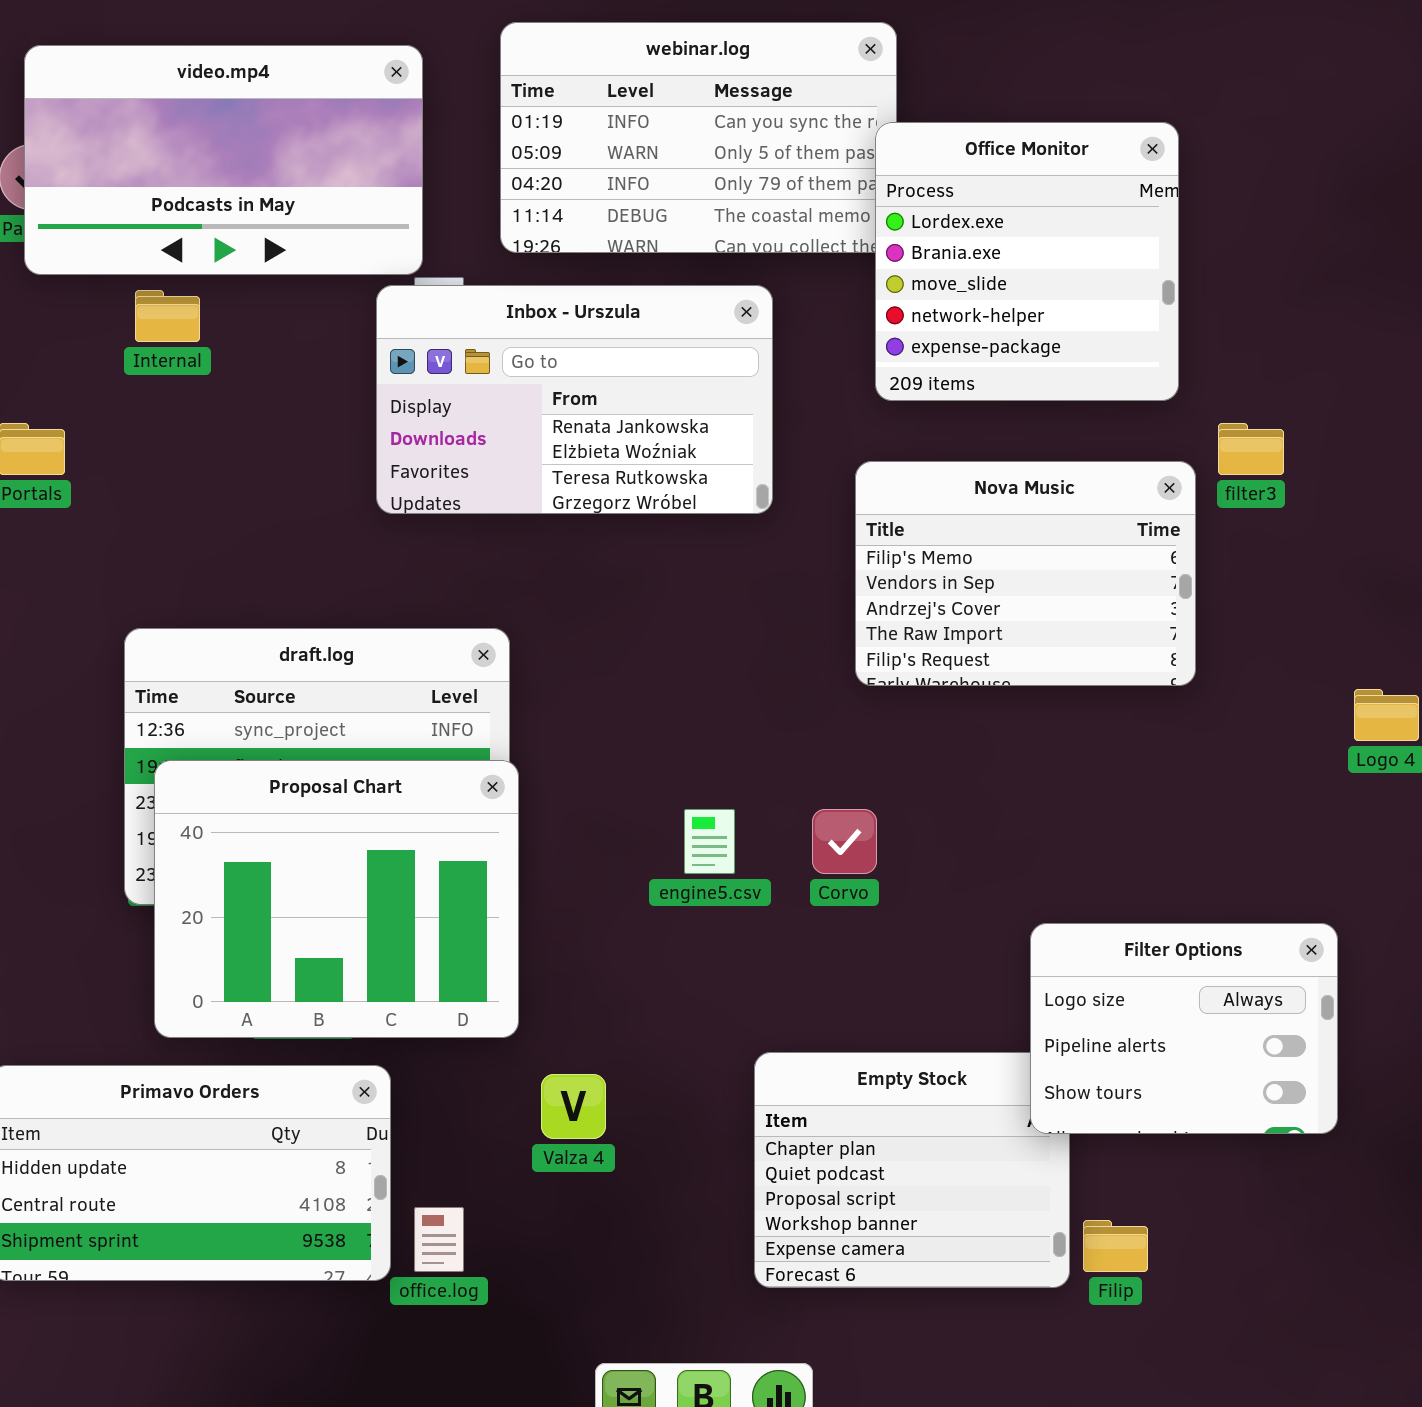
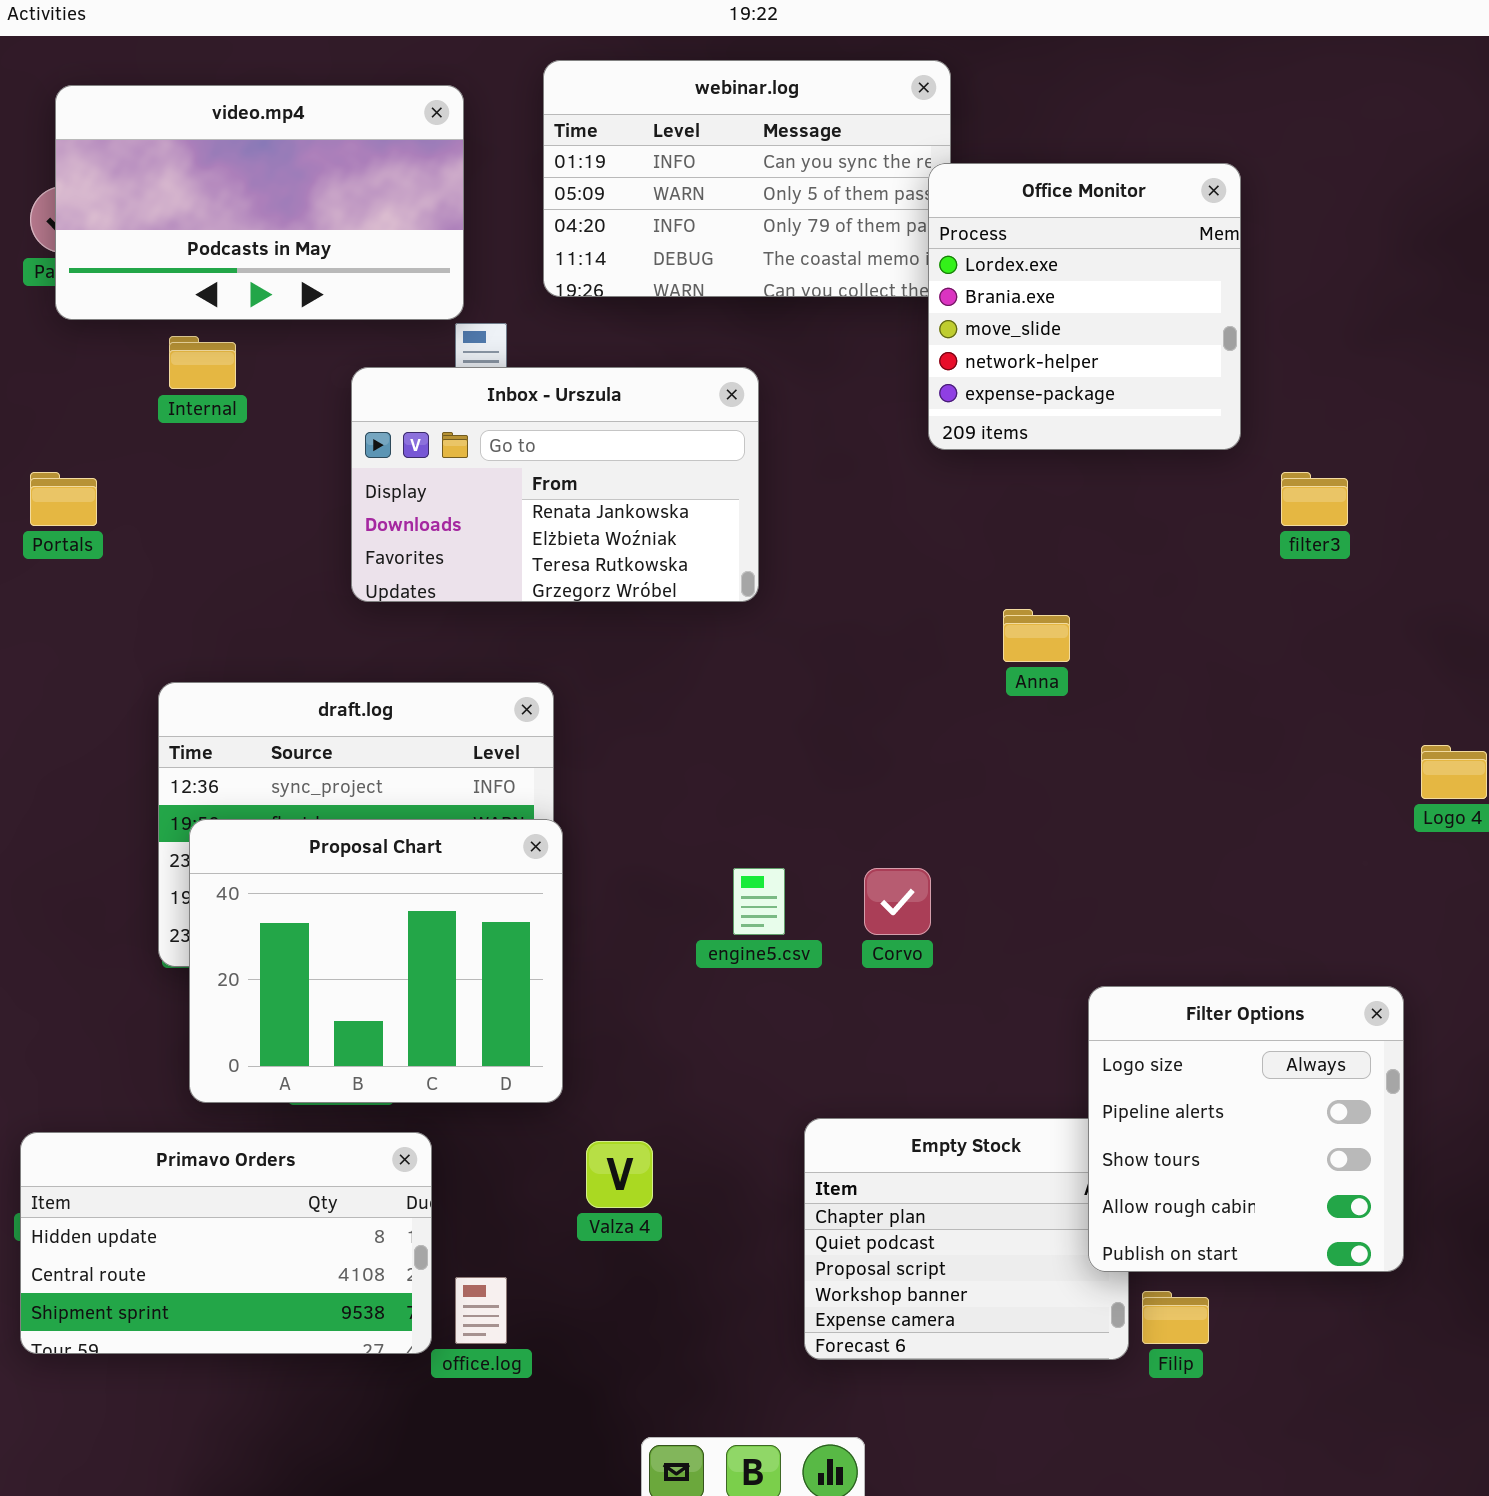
Inbox - Urszula: [376,285,773,514] -> [351,367,759,602], moved
Nova Music: [855,461,1196,686] -> none, closed
Filter Options: [1030,923,1338,1134] -> [1088,986,1404,1272], resized

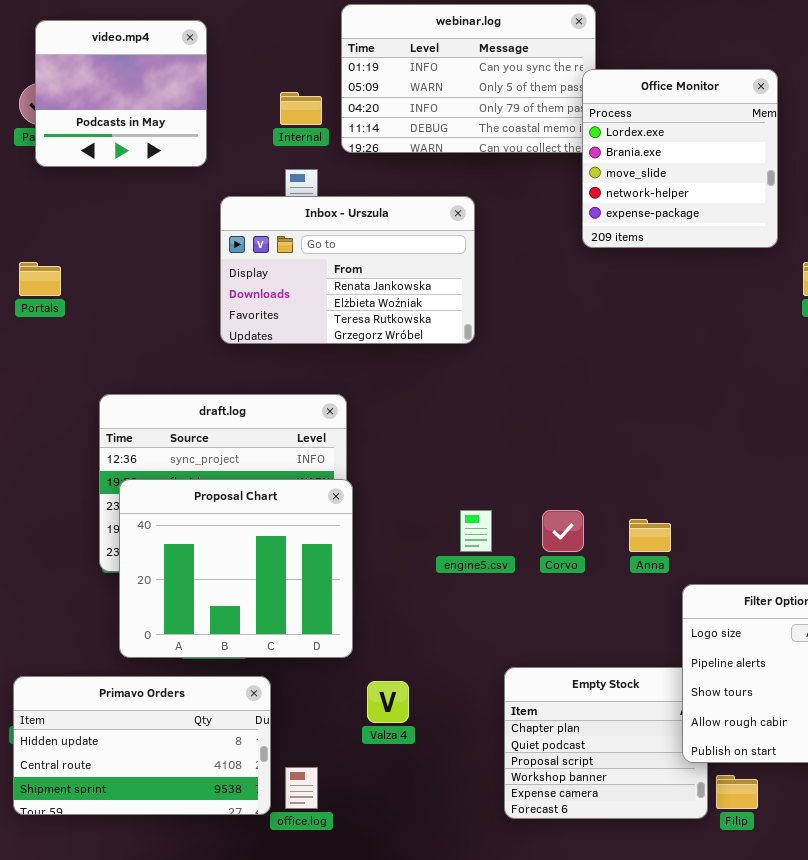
video.mp4: [55,85,464,320] -> [35,20,207,167], resized
Internal: [169,336,236,389] -> [280,92,322,125], moved
Anna: [1003,609,1070,662] -> [629,519,671,552], moved

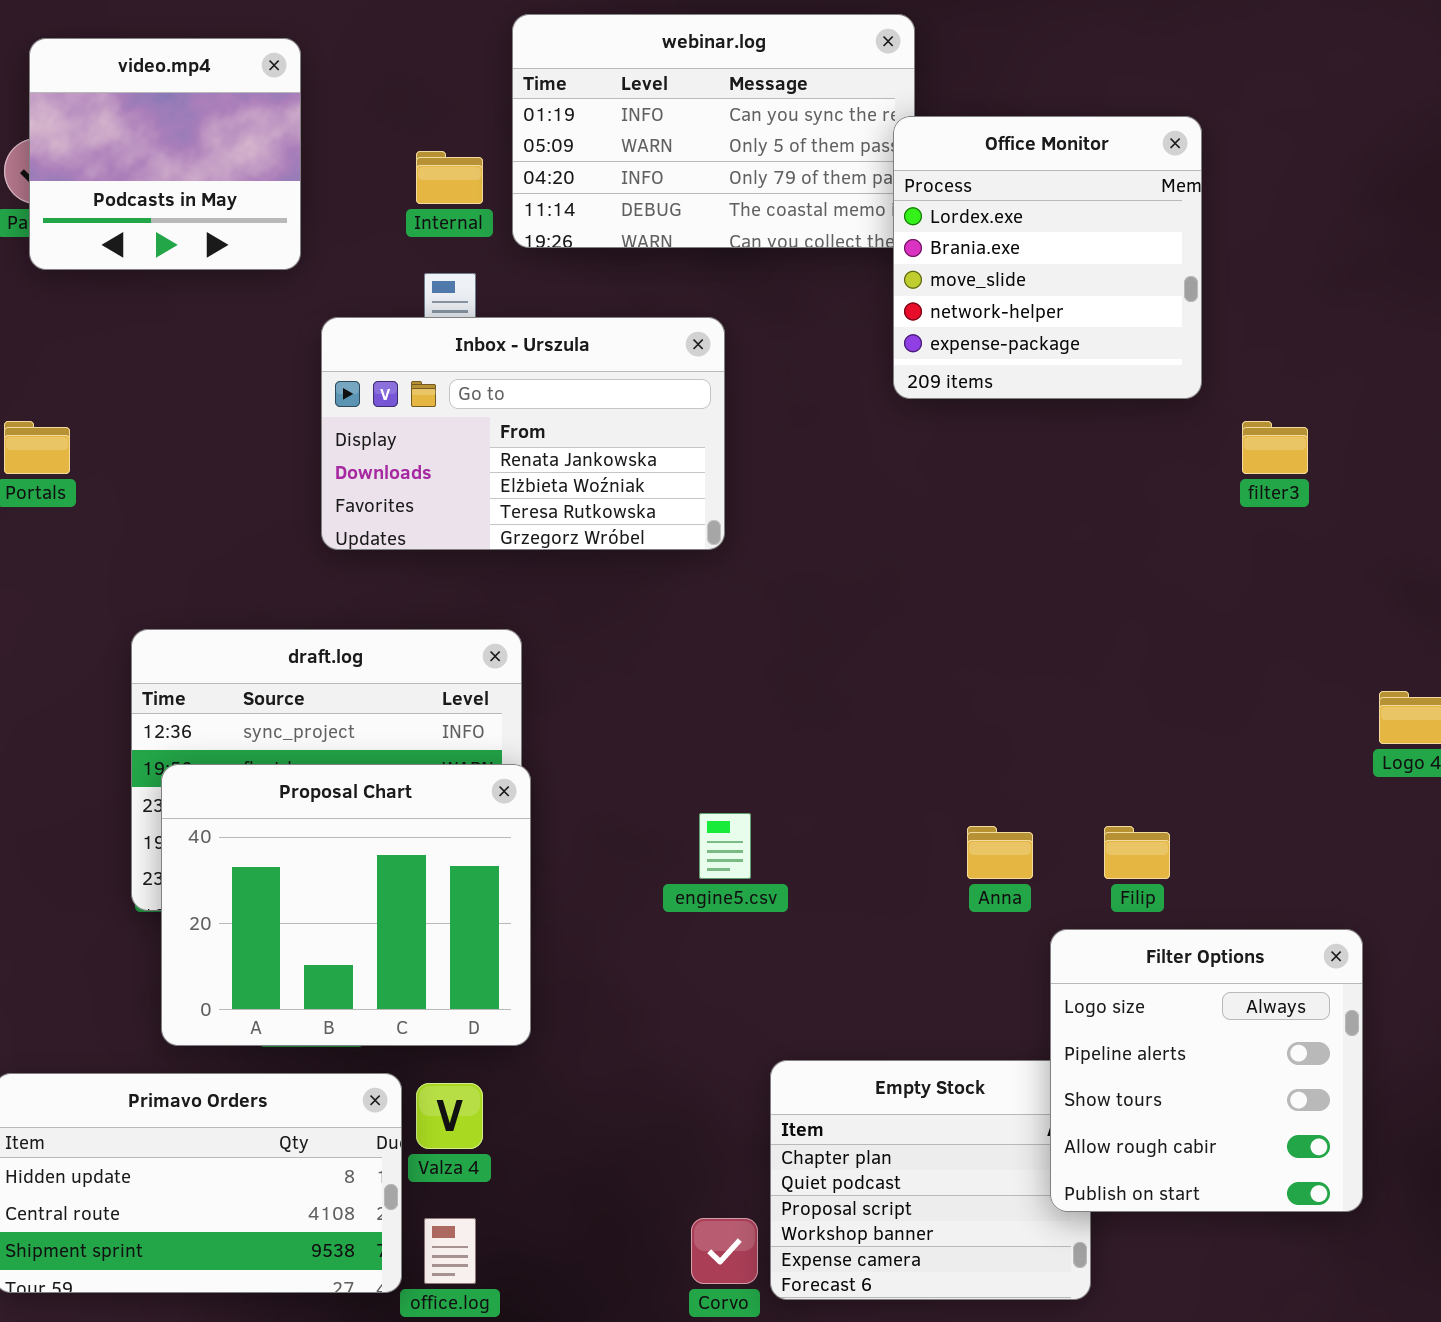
Corvo: [542,510,584,552] -> [691,1218,758,1284], moved
Valza 4: [367,681,409,723] -> [416,1083,483,1149], moved
Filip: [716,775,758,809] -> [1104,826,1170,879], moved

